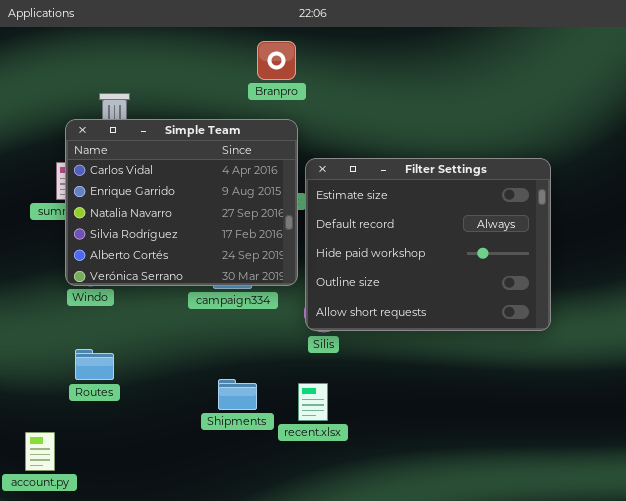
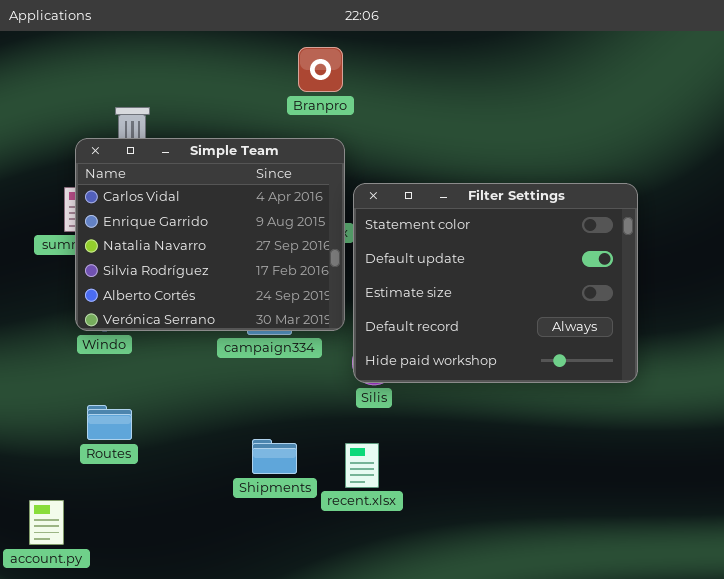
Filter Settings: [305,158,551,331] -> [353,183,638,383], scrolled up 2 rows

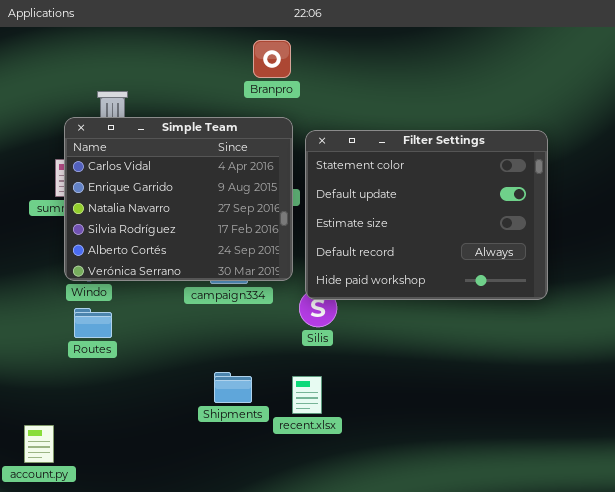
Filter Settings: [353,183,638,383] -> [305,130,548,300], moved
Routes: [87,405,132,440] -> [74,308,112,338], moved

